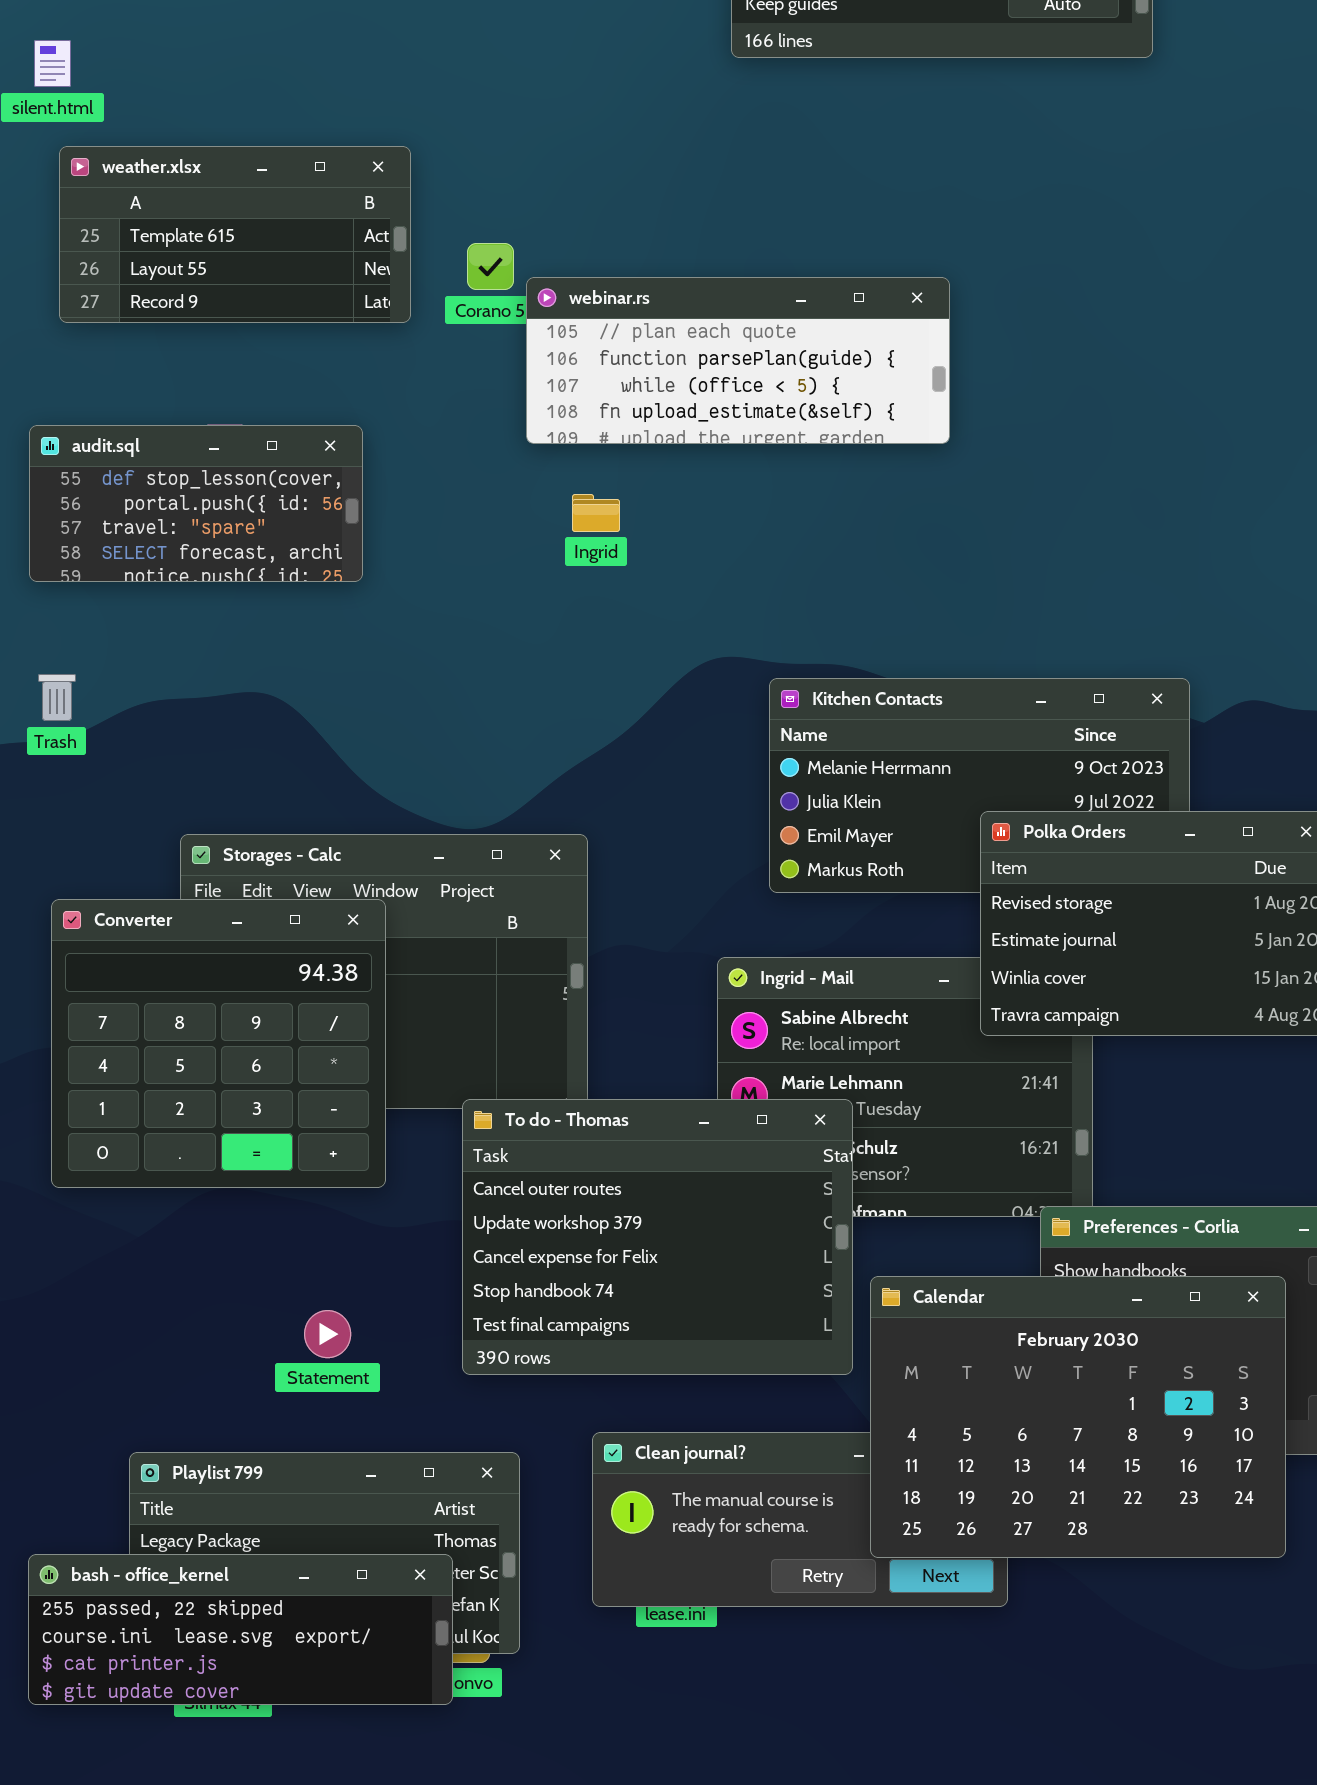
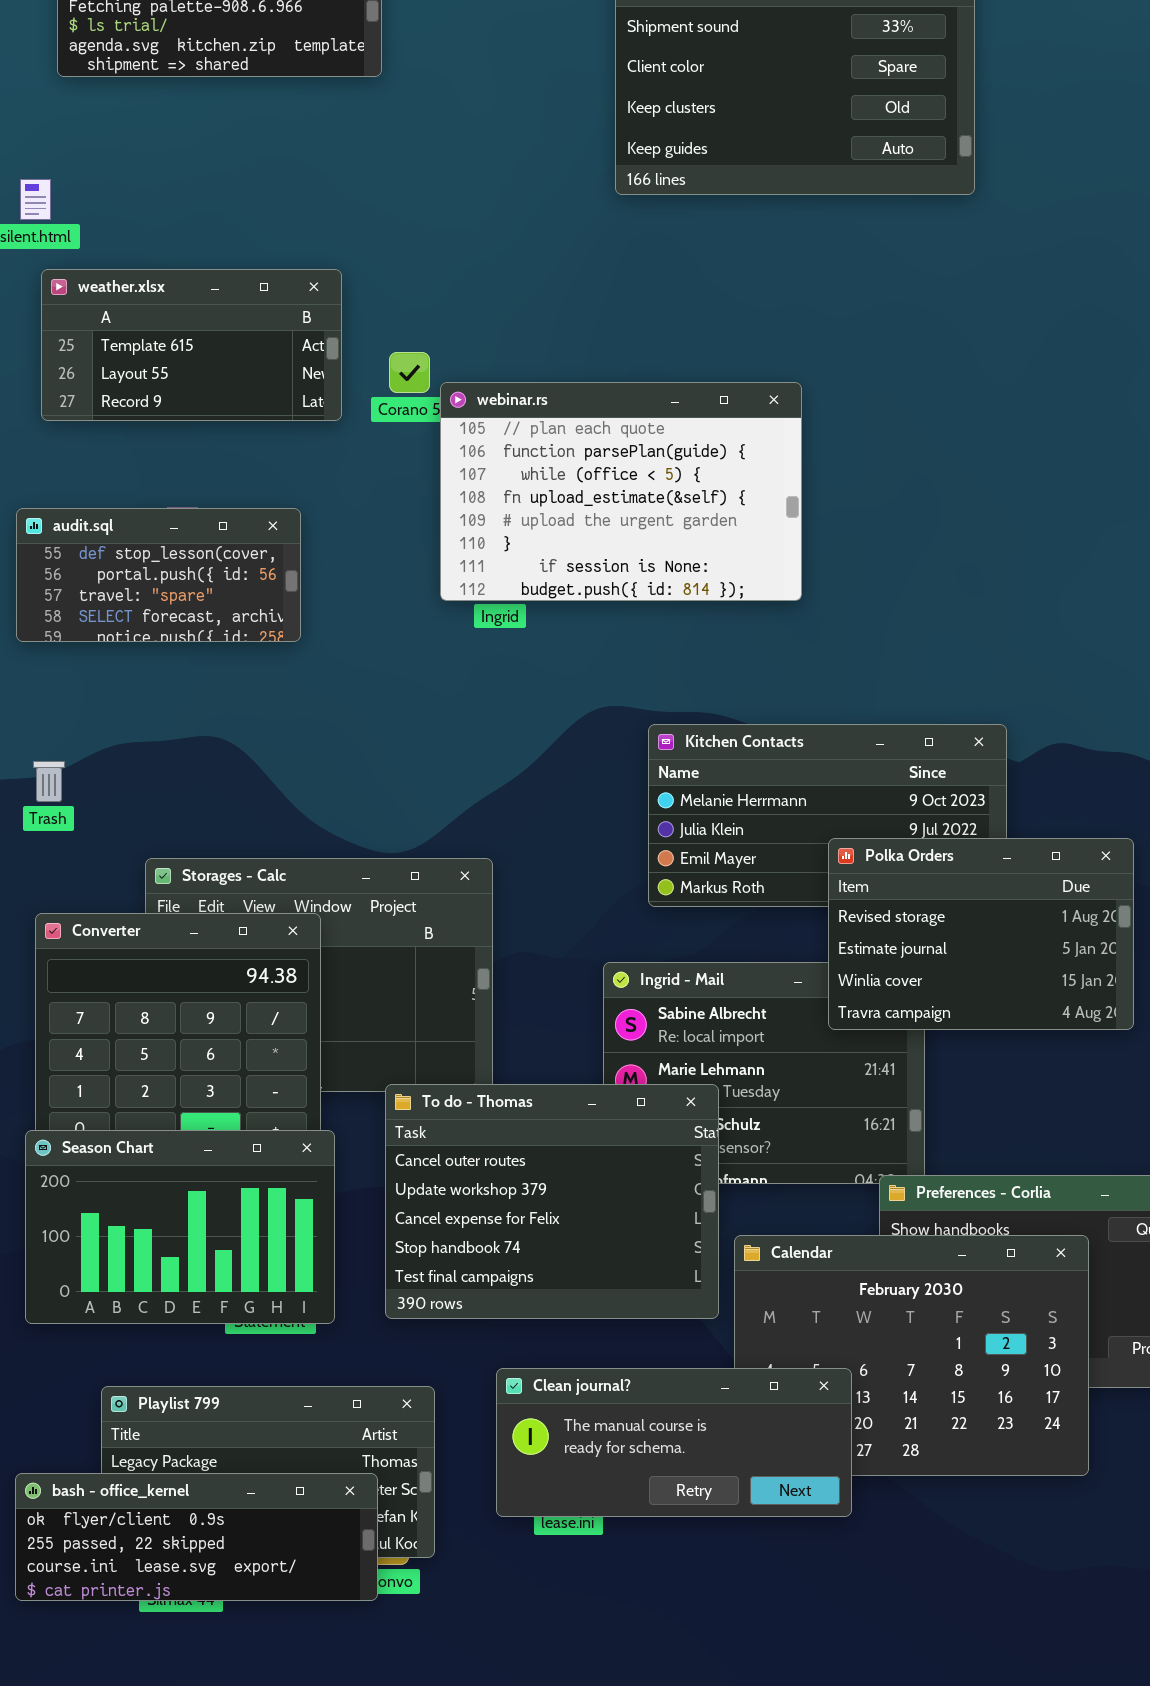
webinar.rs: [526,277,950,444] -> [440,382,802,601], resized
Trash: [38,674,76,721] -> [33,761,65,802], moved
Season Chart: none -> [25,1130,335,1324], opened
Clean journal?: [592,1432,1008,1607] -> [496,1368,852,1517], raised
bash - office_kernel: [28,1554,453,1705] -> [15,1473,378,1601], scrolled up 1 row

